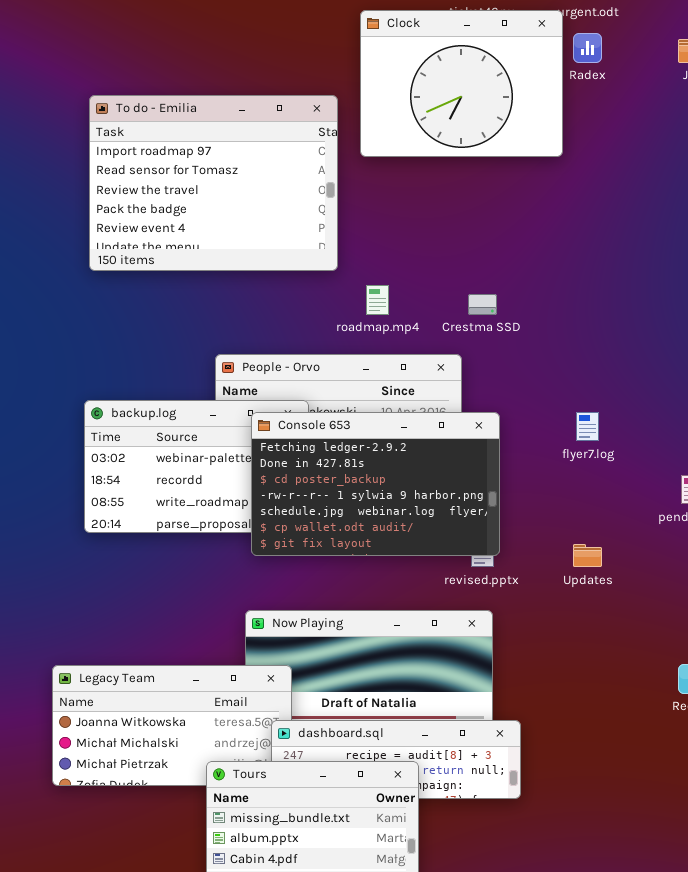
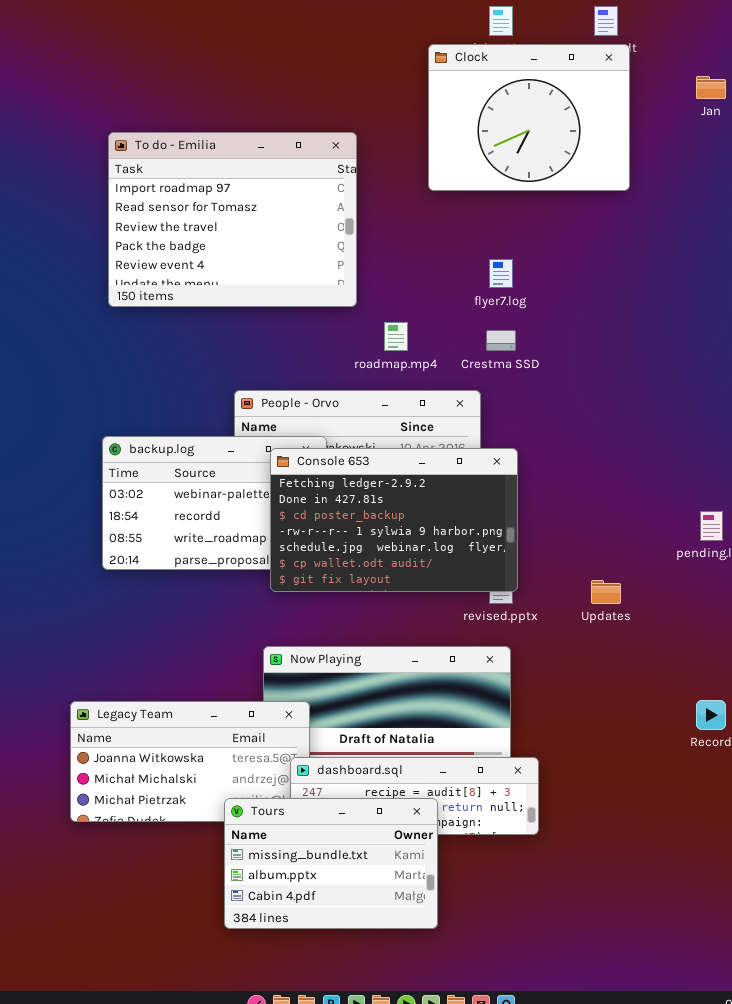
Clock: [360,10,563,157] -> [428,44,630,191], moved
flyer7.log: [576,412,599,441] -> [489,259,513,288], moved

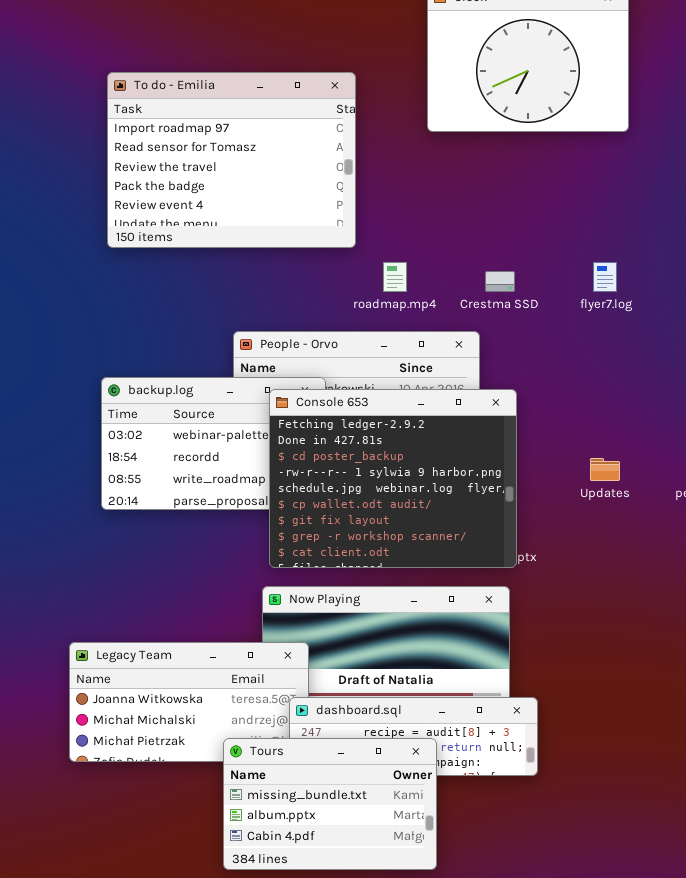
flyer7.log: [489,259,513,288] -> [593,262,617,292], moved
Console 653: [270,448,518,592] -> [269,389,517,568], resized
Updates: [591,580,621,604] -> [590,458,620,481], moved

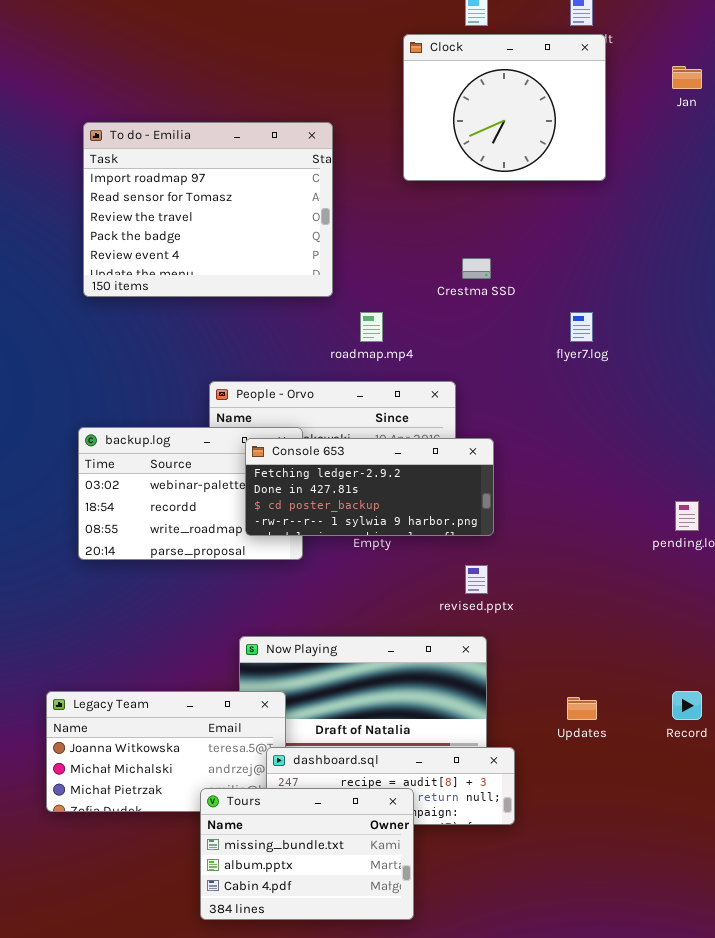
Crestma SSD: [485,271,515,292] -> [462,258,491,279], moved
Console 653: [269,389,517,568] -> [245,438,494,536], resized
Updates: [590,458,620,481] -> [567,697,597,720], moved

